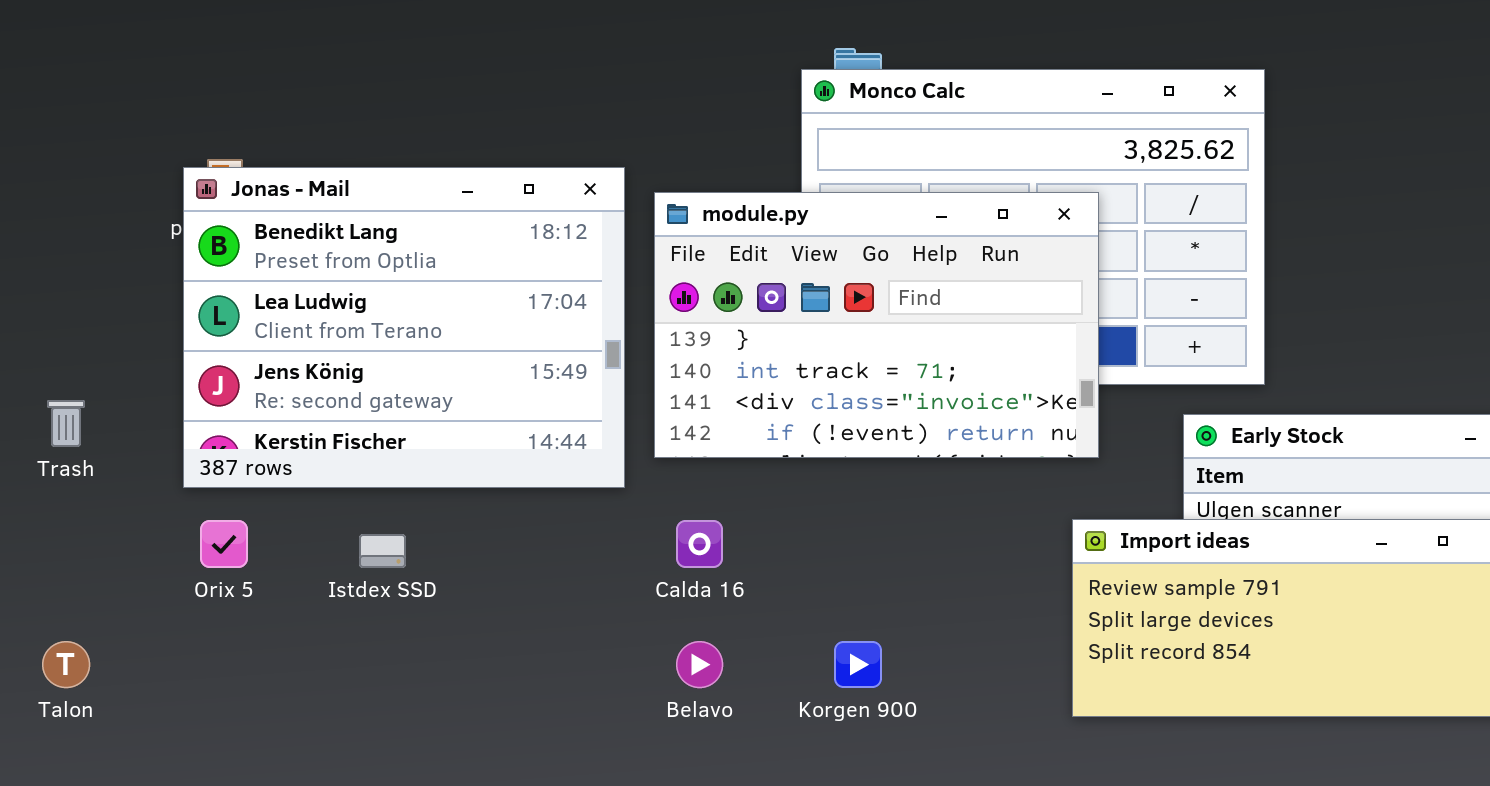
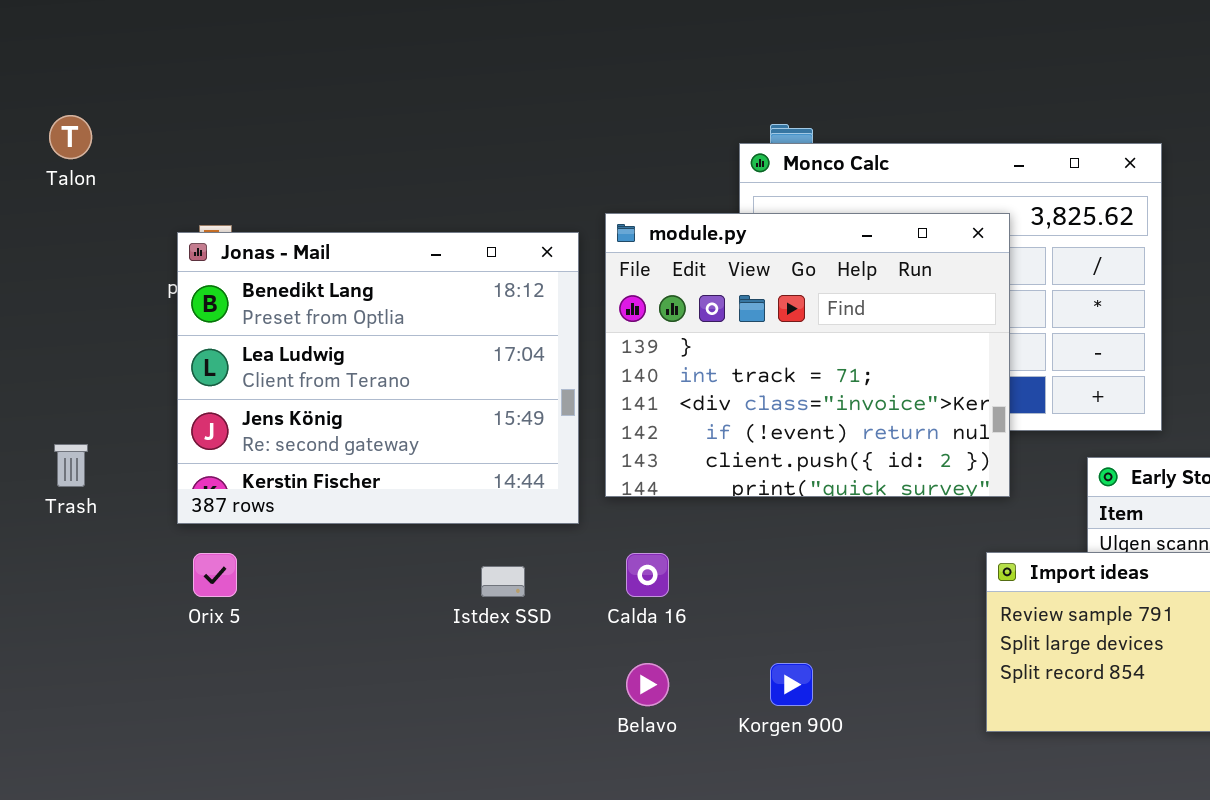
module.py: [654,192,1099,458] -> [605,213,1010,497], resized
Istdex SSD: [359,534,406,568] -> [481,566,525,597], moved
Talon: [42,641,90,688] -> [49,115,92,159], moved

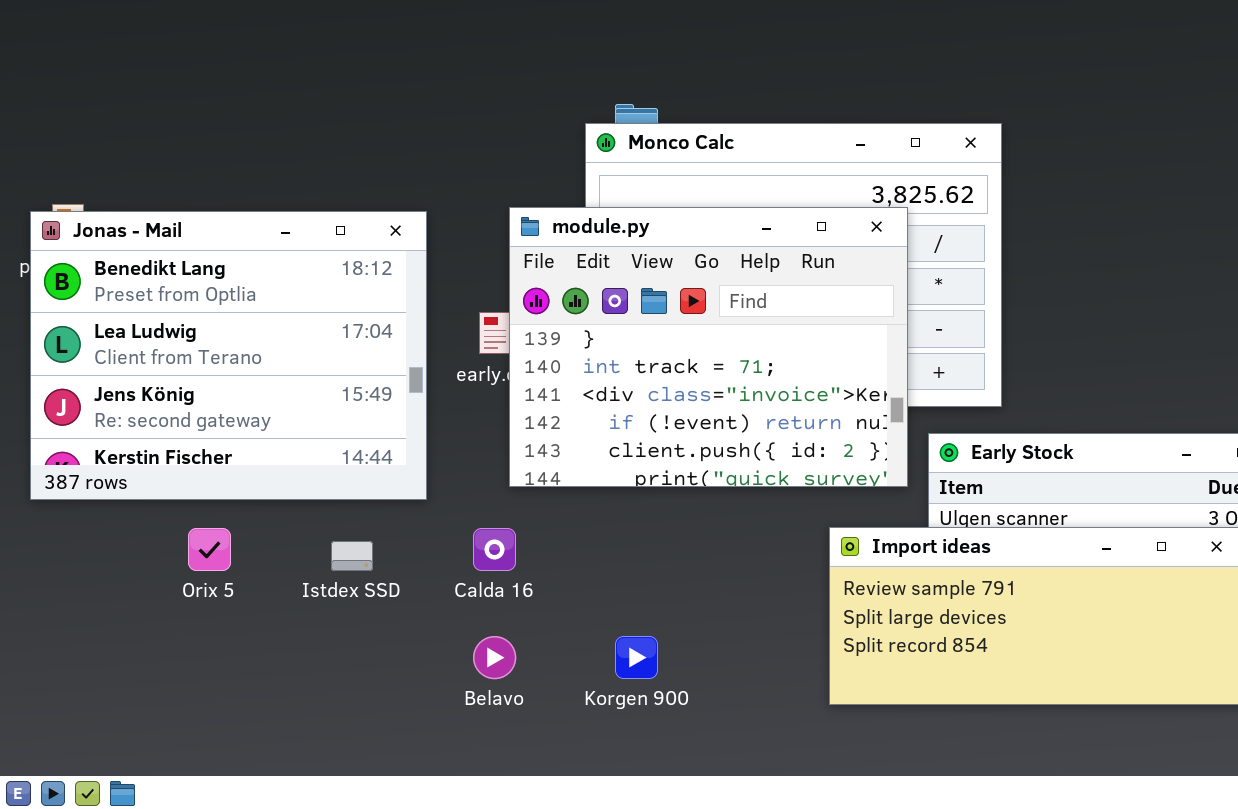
module.py: [605,213,1010,497] -> [509,207,908,487], moved
Orix 5: [193,553,237,597] -> [188,528,231,571], moved

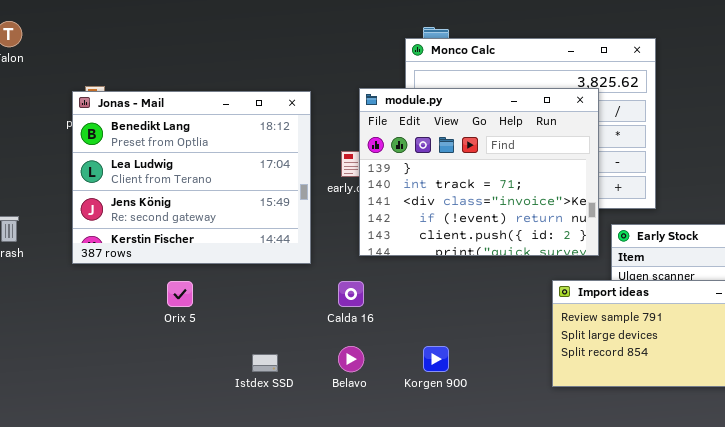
Istdex SSD: [331,541,373,571] -> [252,354,278,372], moved

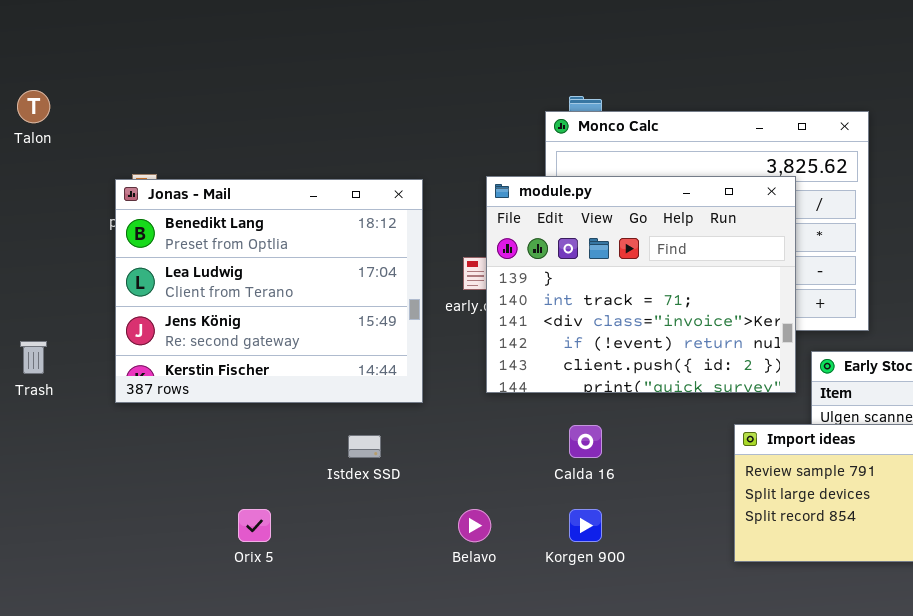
Orix 5: [167,281,193,307] -> [238,509,271,542], moved
Calda 16: [338,281,364,307] -> [569,425,602,458], moved
Istdex SSD: [252,354,278,372] -> [348,435,381,458], moved

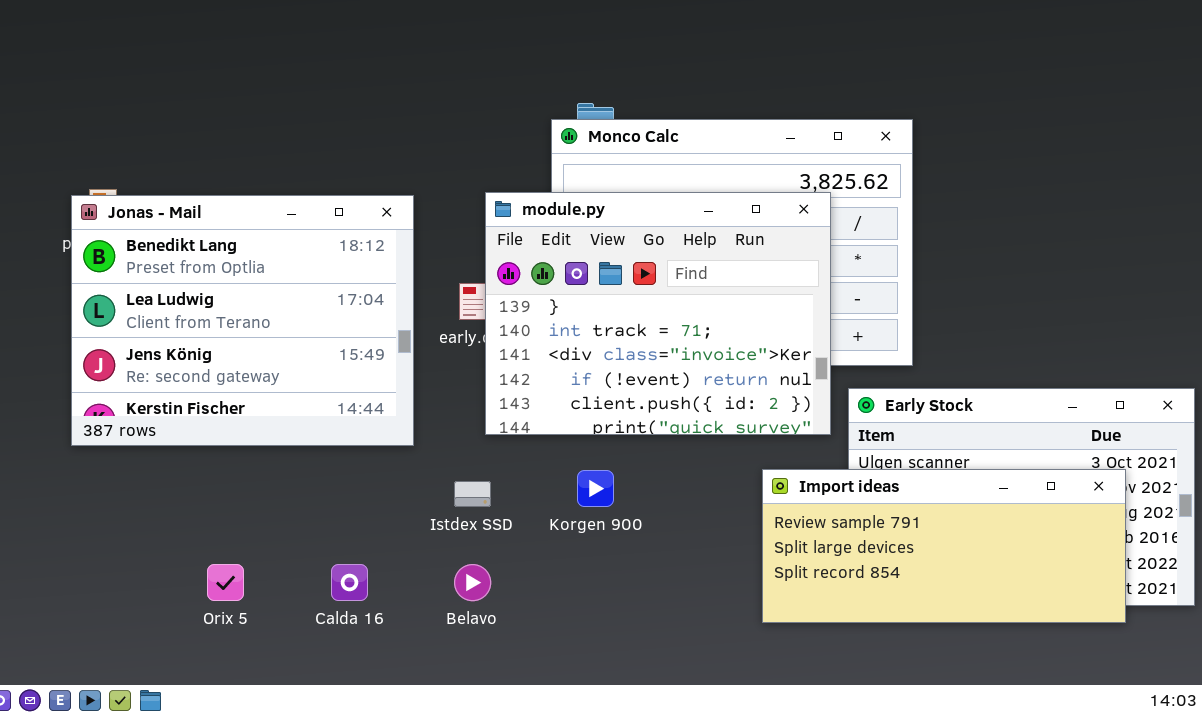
Calda 16: [569,425,602,458] -> [331,564,368,601], moved
Istdex SSD: [348,435,381,458] -> [454,481,491,507], moved
Korgen 900: [569,509,602,542] -> [577,470,614,507], moved

